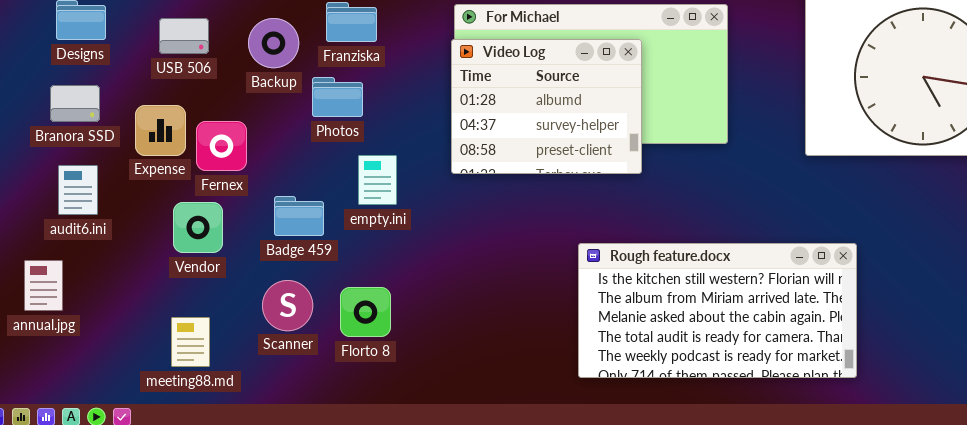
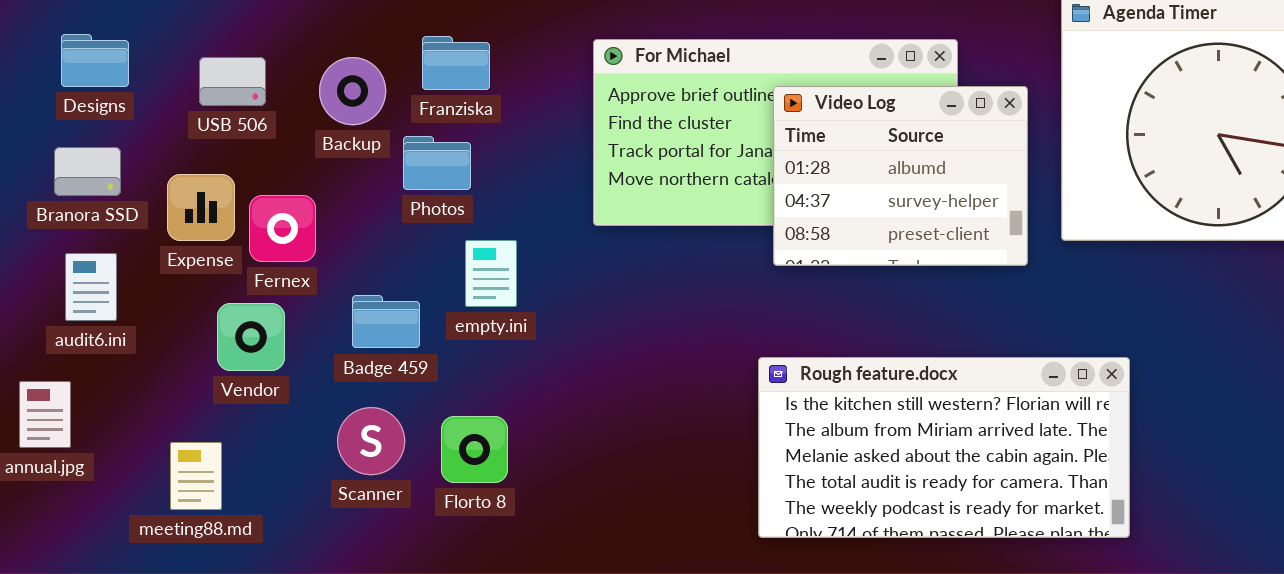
Video Log: [451,39,642,174] -> [773,86,1028,266], moved
meeting88.md: [171,317,210,367] -> [170,442,222,510], moved

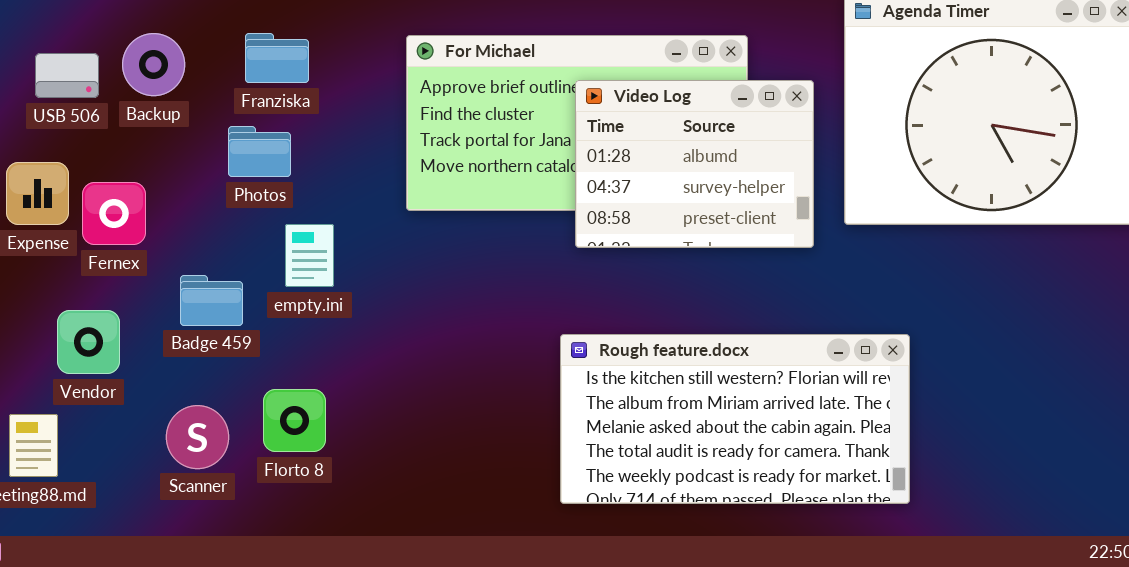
Backup: [319,57,386,125] -> [122,33,185,96], moved
Vendor: [217,303,285,371] -> [57,310,120,374], moved
Scanner: [337,407,405,475] -> [166,405,229,469], moved

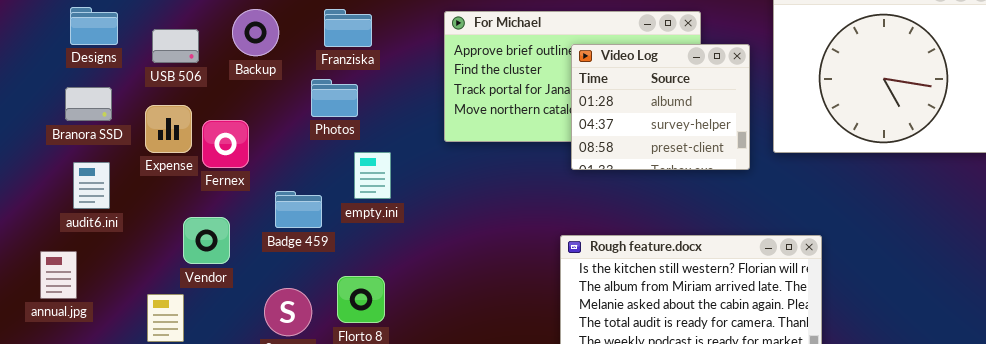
USB 506: [35,53,99,98] -> [152,29,199,63], moved

